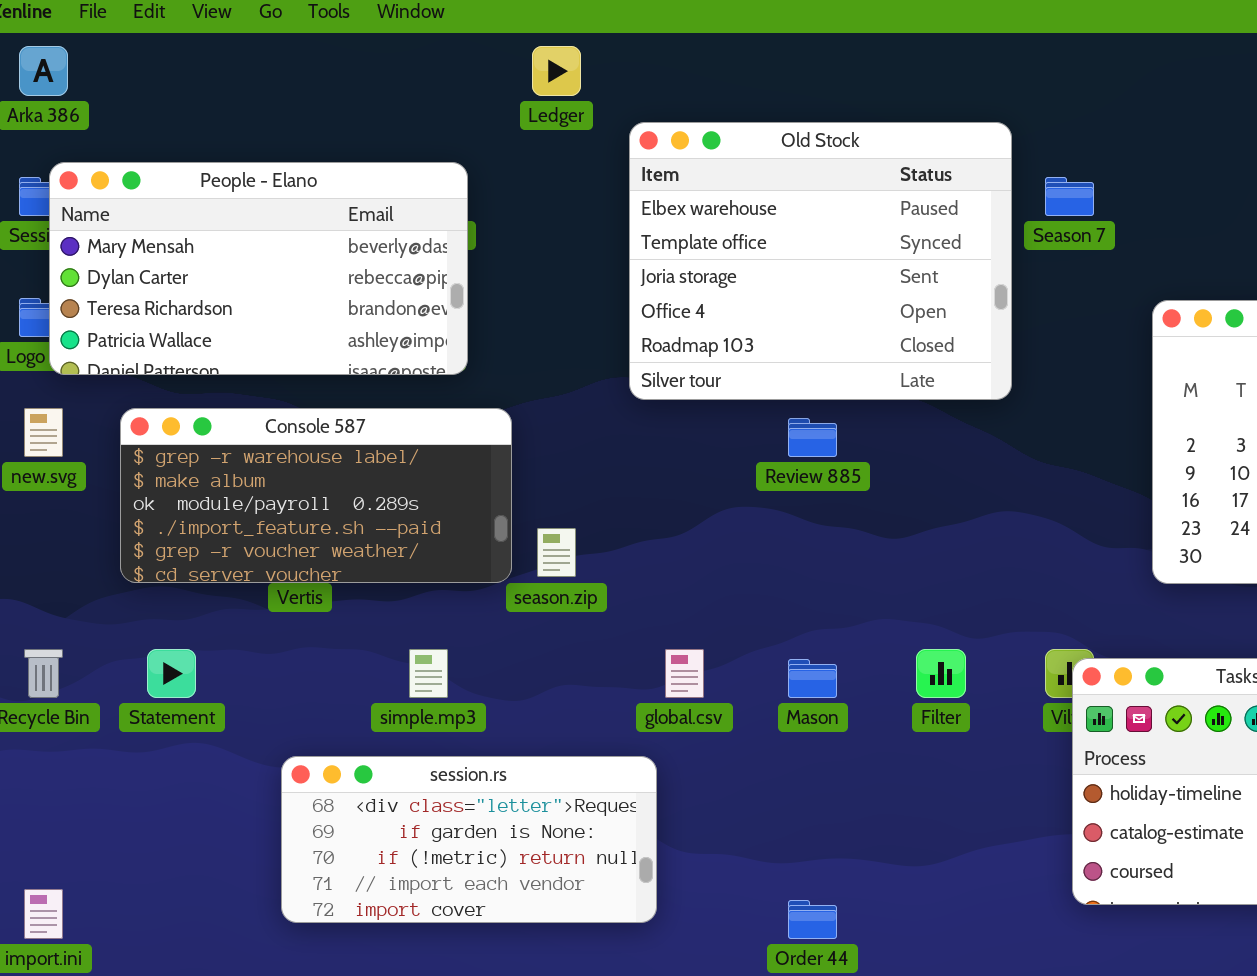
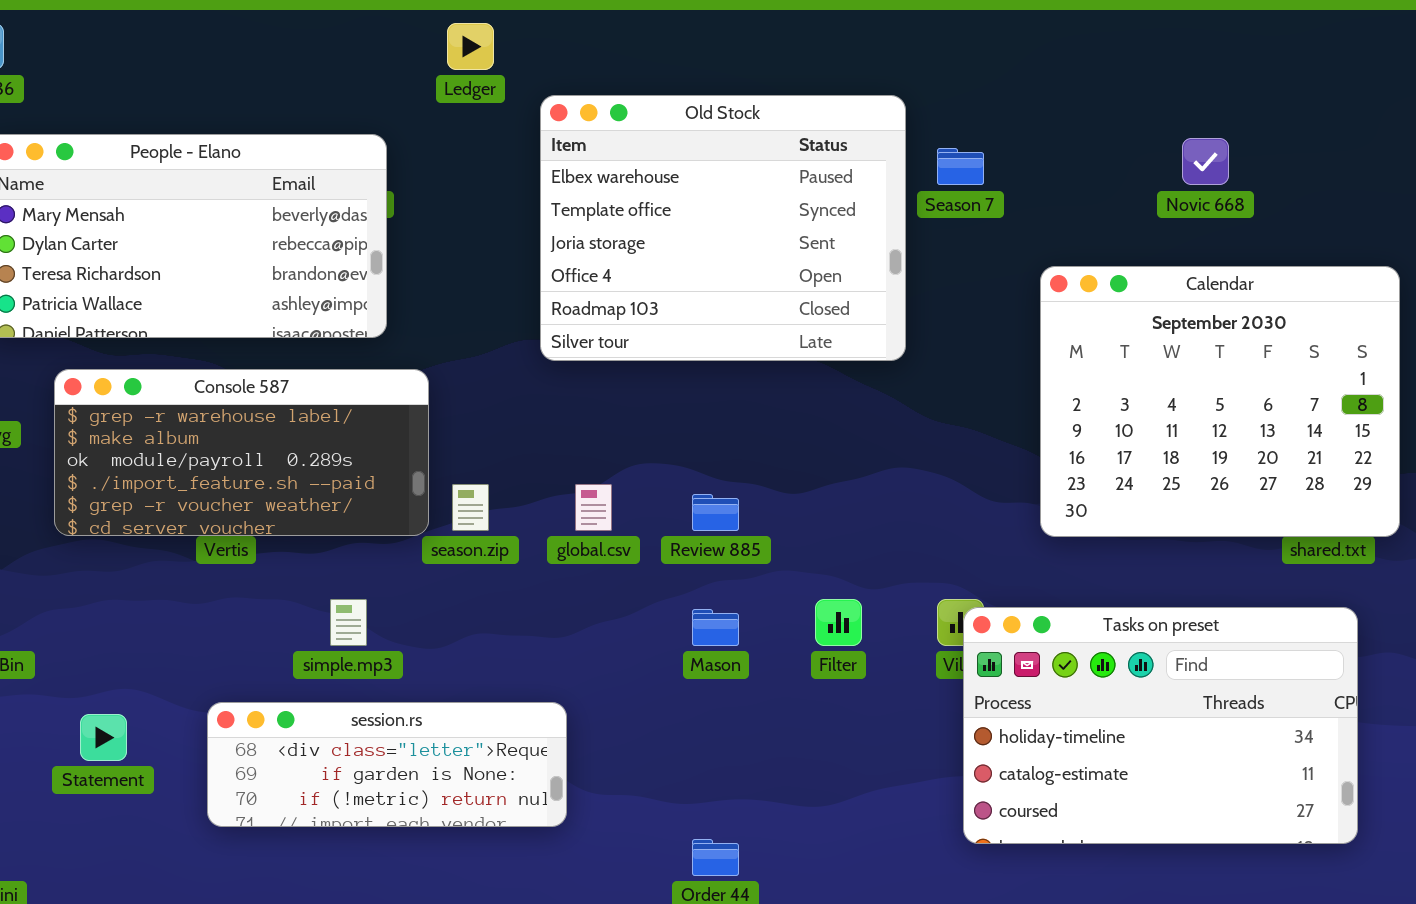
Review 885: [788,418,837,457] -> [692,494,739,531], moved
Statement: [147,649,196,698] -> [80,714,127,761], moved
global.csv: [665,649,704,698] -> [575,484,612,531], moved
session.rs: [281,756,657,923] -> [207,702,567,827], resized

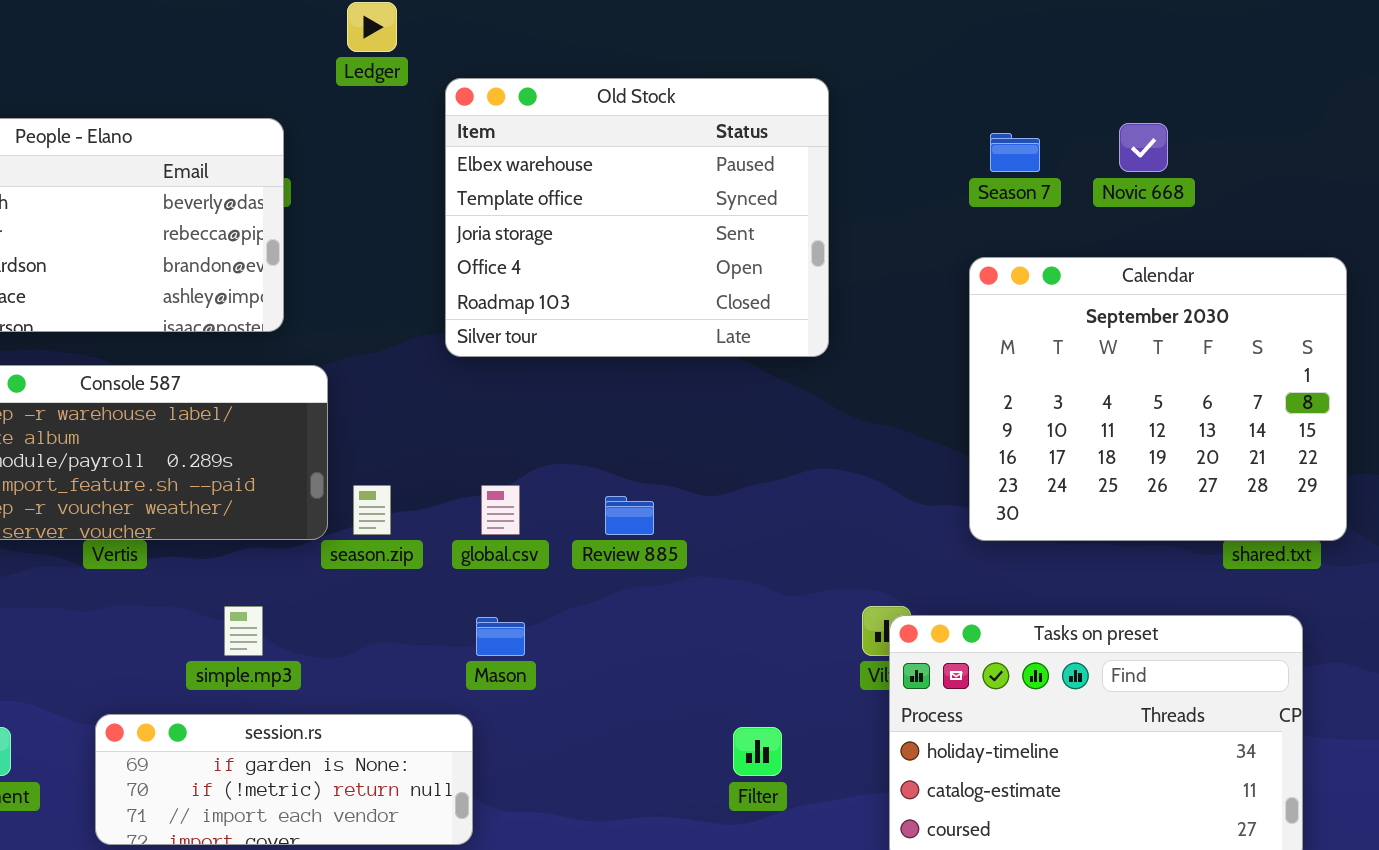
Season 7: [937,148,984,185] -> [990,133,1040,172], moved
Filter: [815,599,862,646] -> [733,727,782,776], moved
Mason: [692,609,739,646] -> [476,617,525,656], moved
session.rs: [207,702,567,827] -> [95,714,473,845], scrolled down 1 row

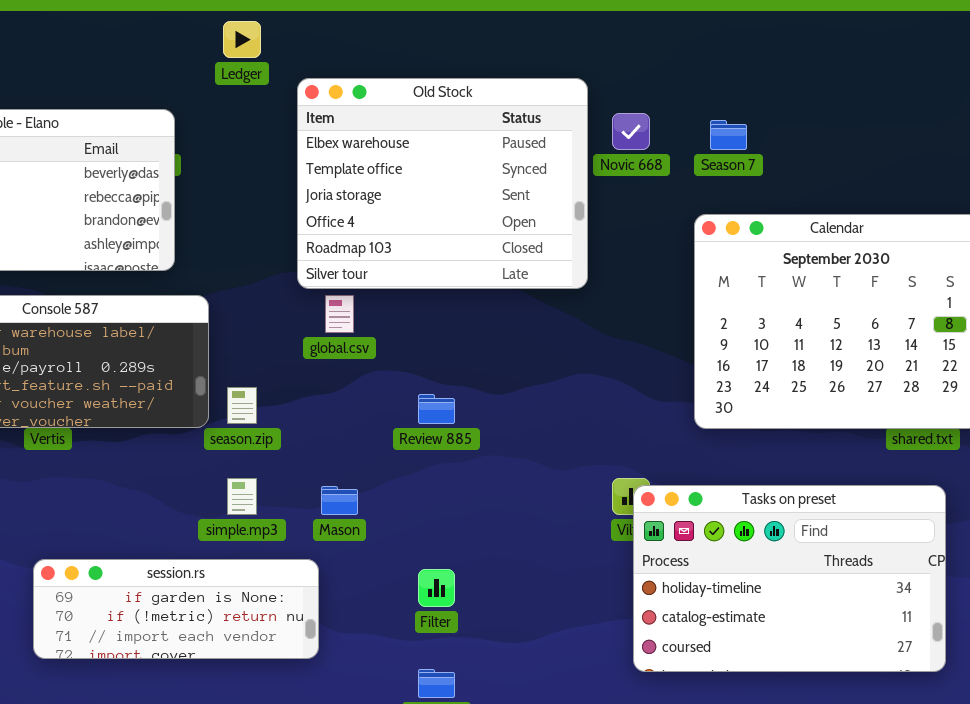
Novic 668: [1119,123,1168,172] -> [612,113,650,150], moved
global.csv: [481,485,520,535] -> [325,295,354,333], moved
simple.mp3: [224,606,263,656] -> [227,478,257,515], moved
Filter: [733,727,782,776] -> [418,569,455,607], moved

